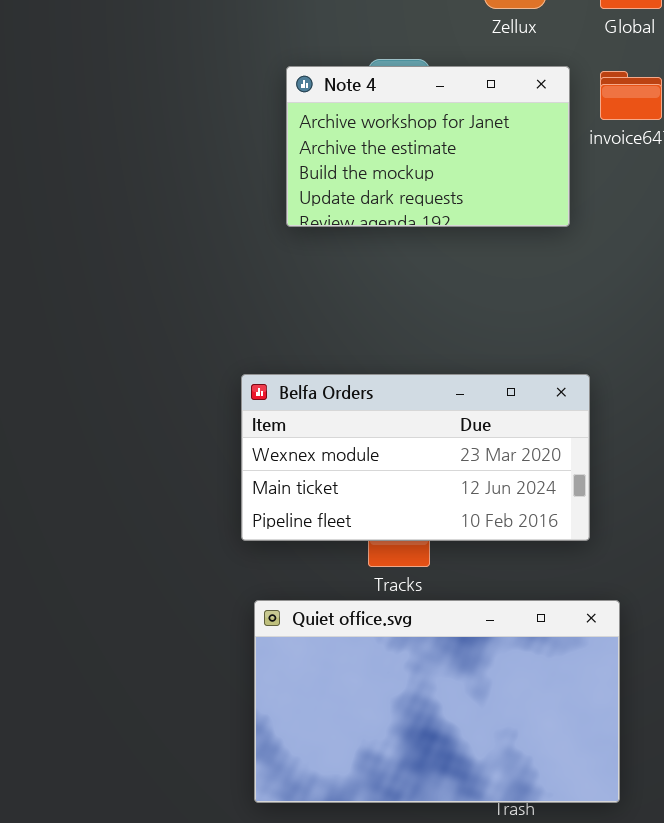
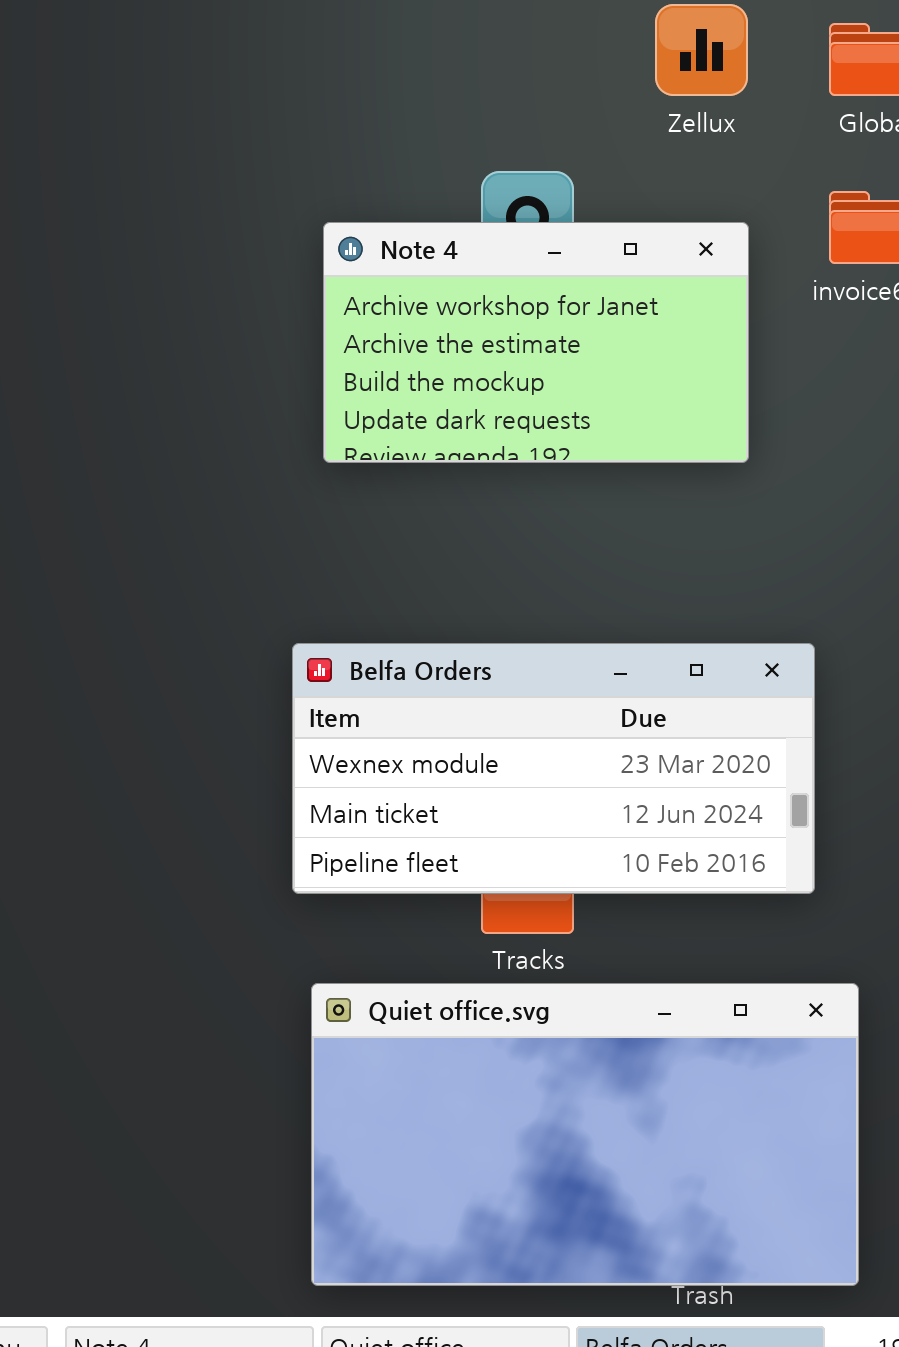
Note 4: [286,66,570,227] -> [323,222,749,463], moved

